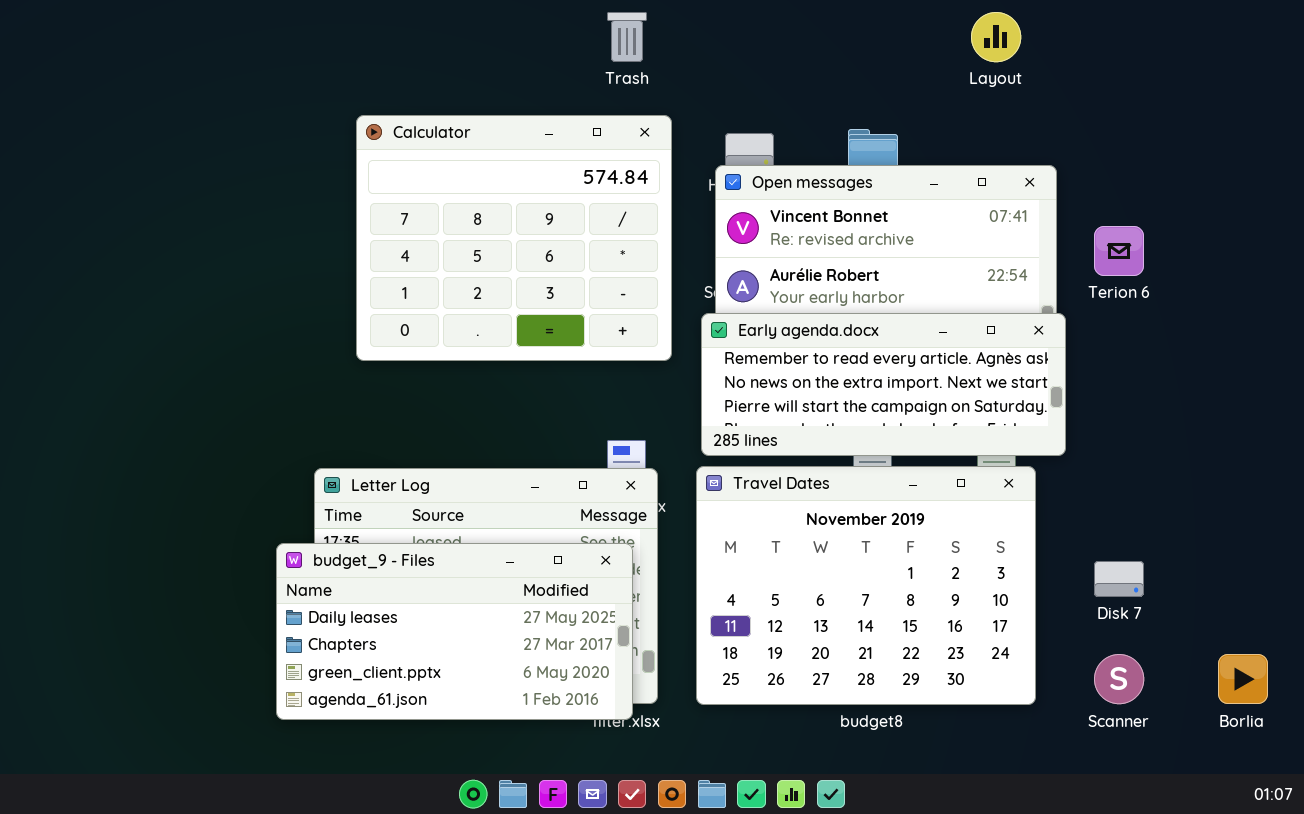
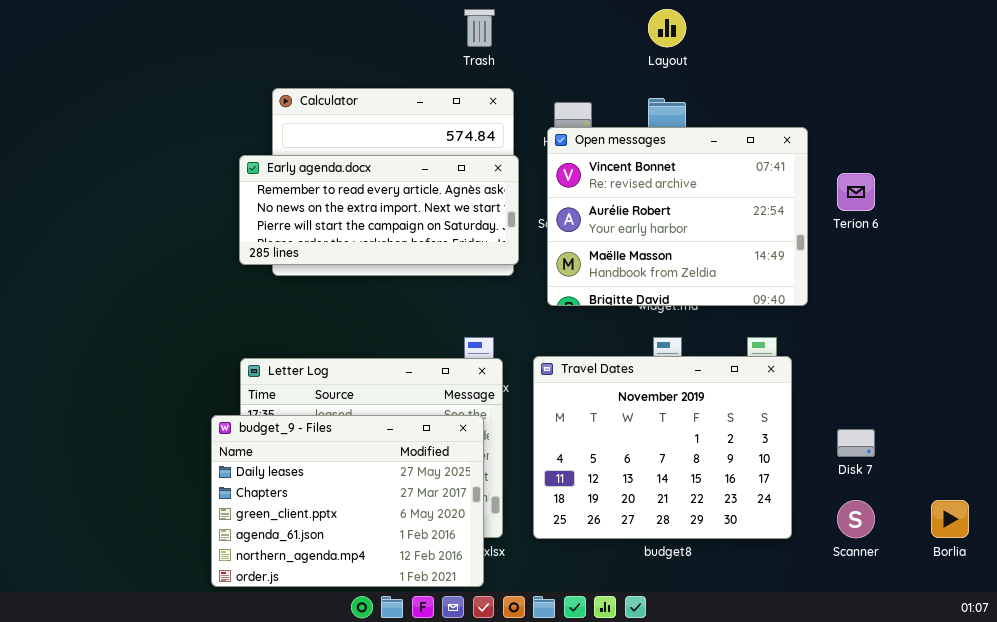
Layout: [971,12,1021,62] -> [648,9,686,47], moved
Early agenda.docx: [701,313,1066,456] -> [239,155,519,265], moved
budget_9 - Files: [276,543,633,720] -> [211,415,484,587], resized

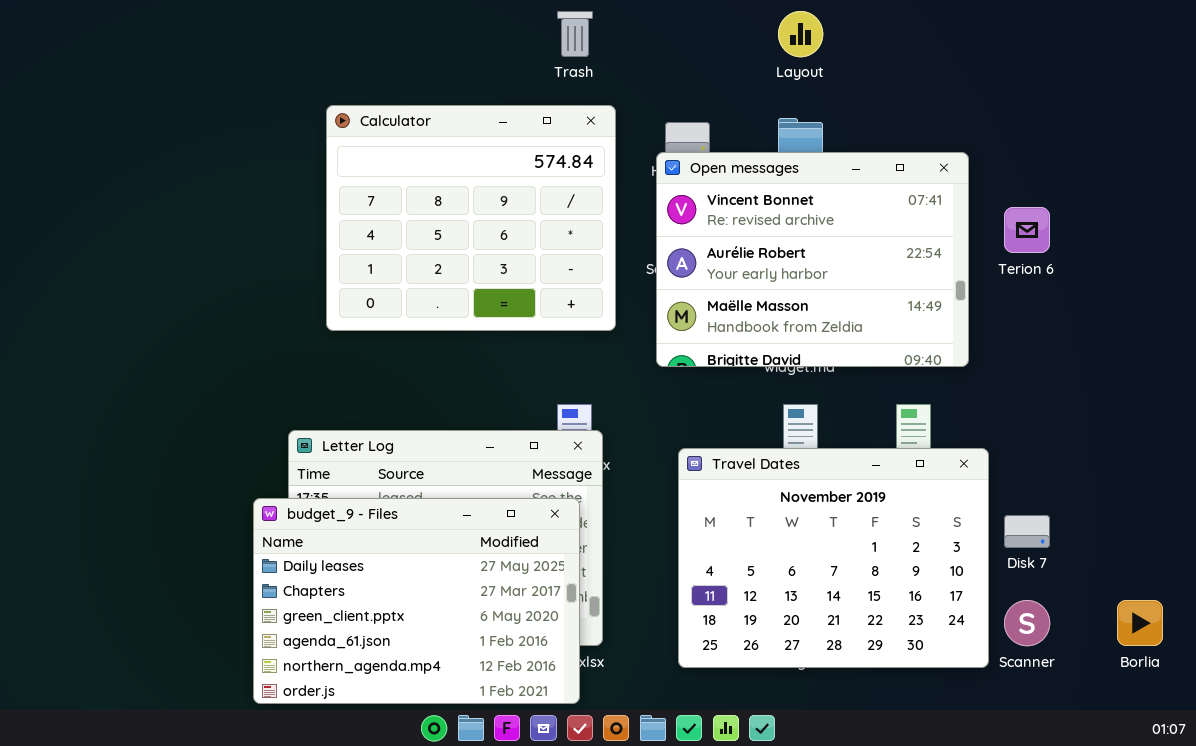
Early agenda.docx: [239,155,519,265] -> none, closed
Travel Dates: [533,356,792,539] -> [678,448,989,668], moved

